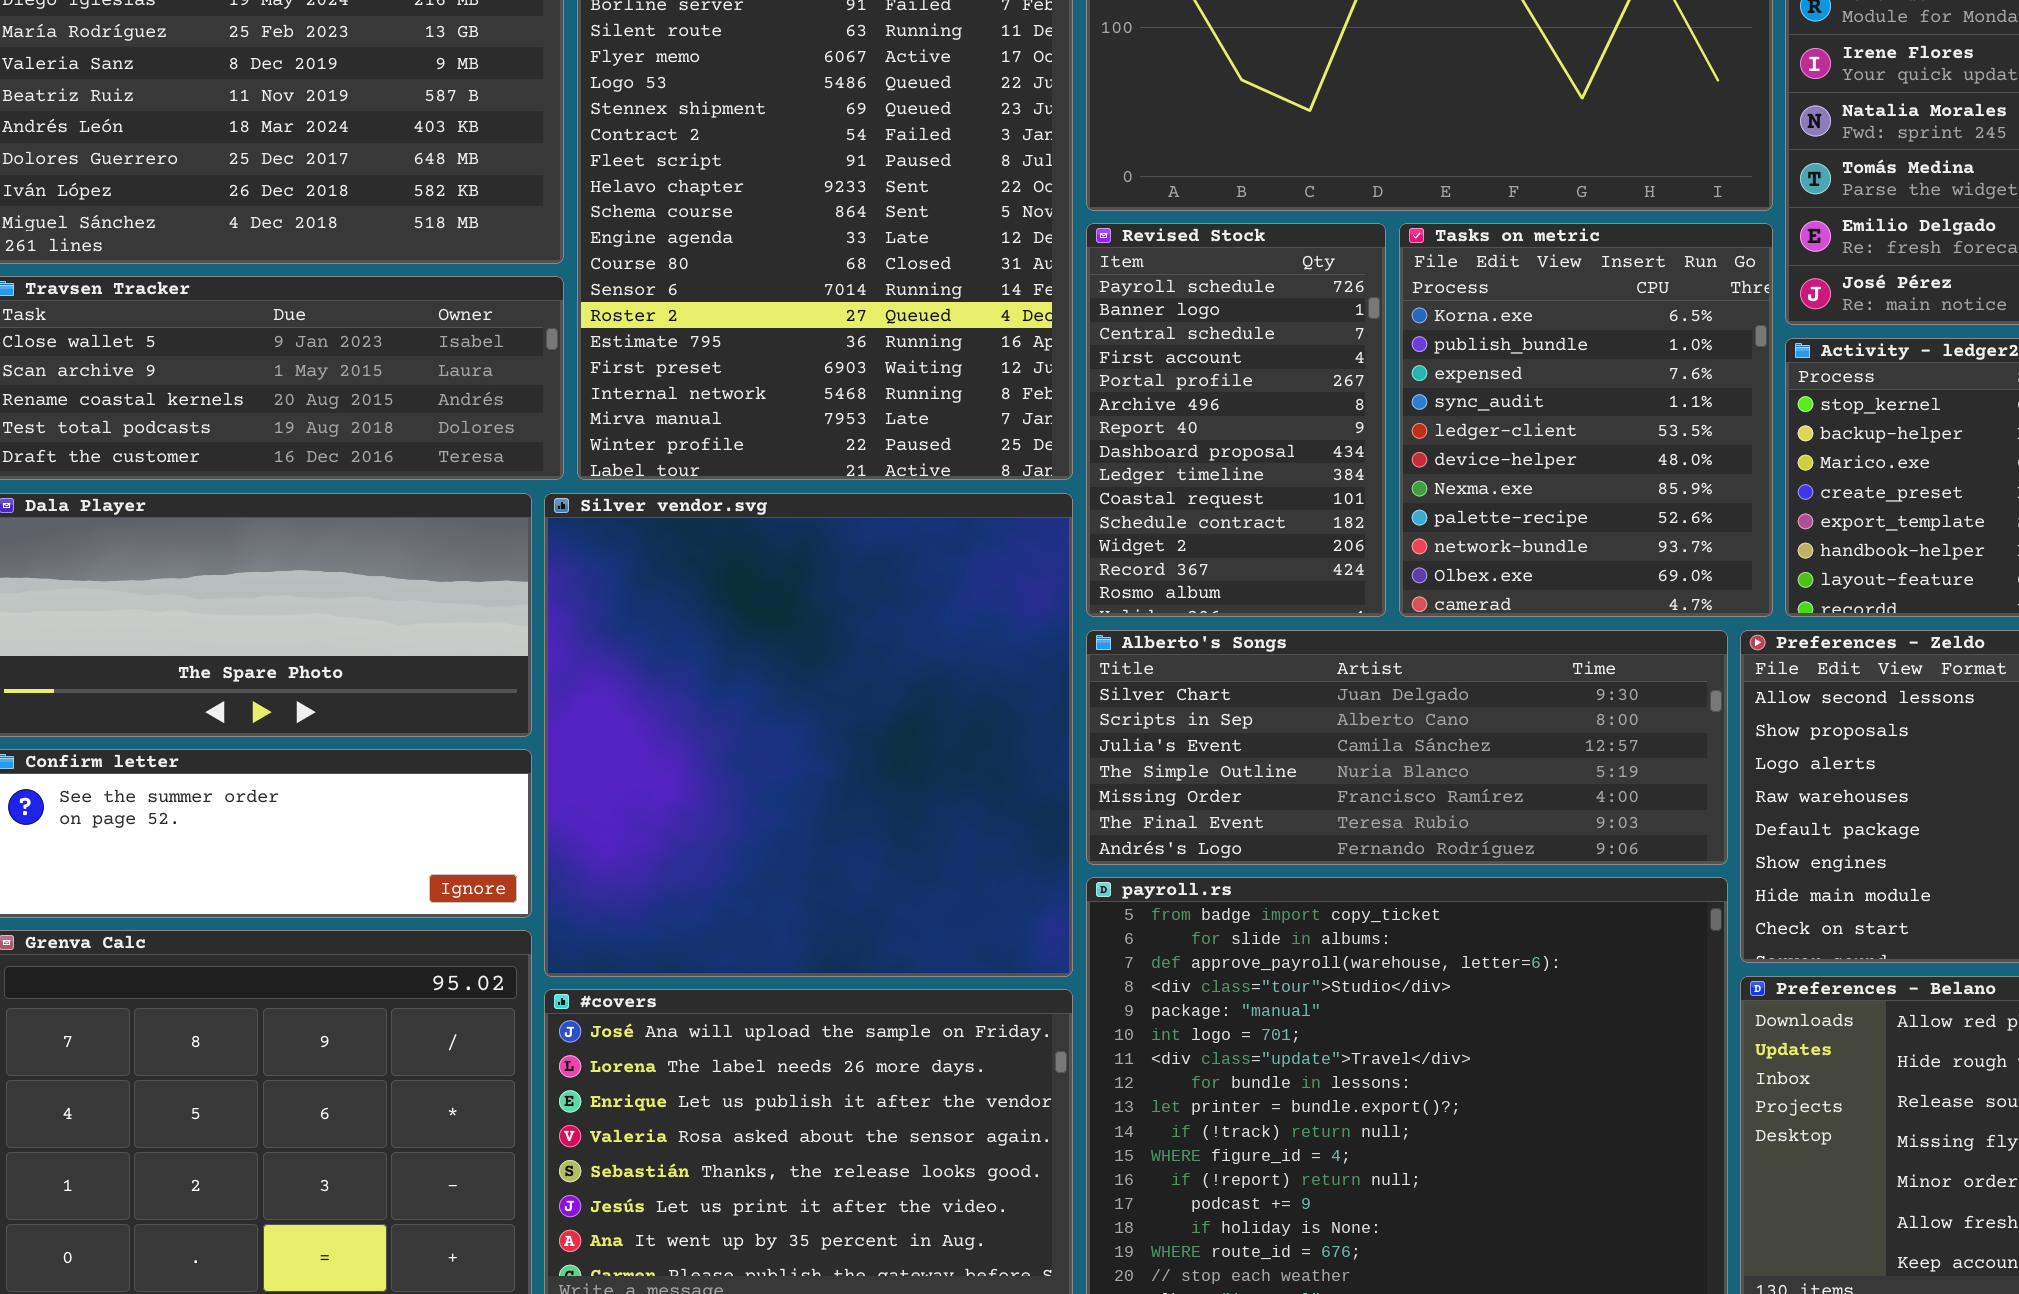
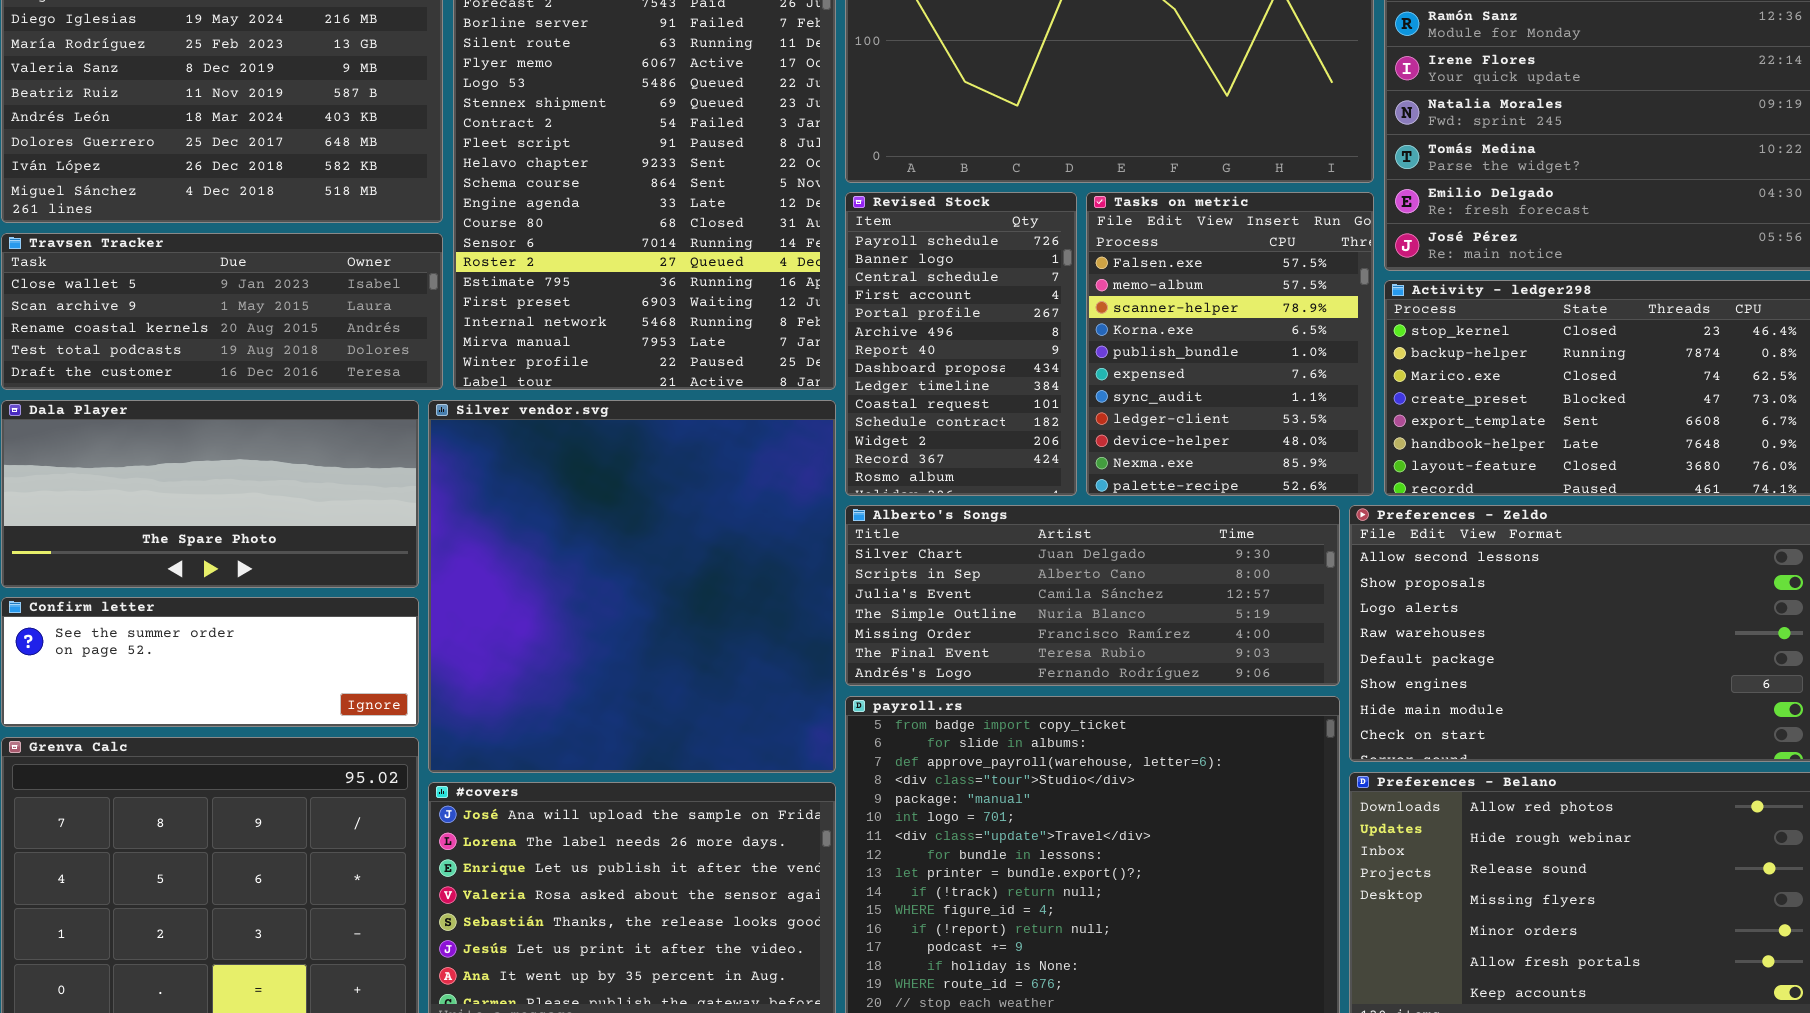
Tasks on metric: [1399,223,1773,617] -> [1086,192,1374,496], scrolled up 3 rows

